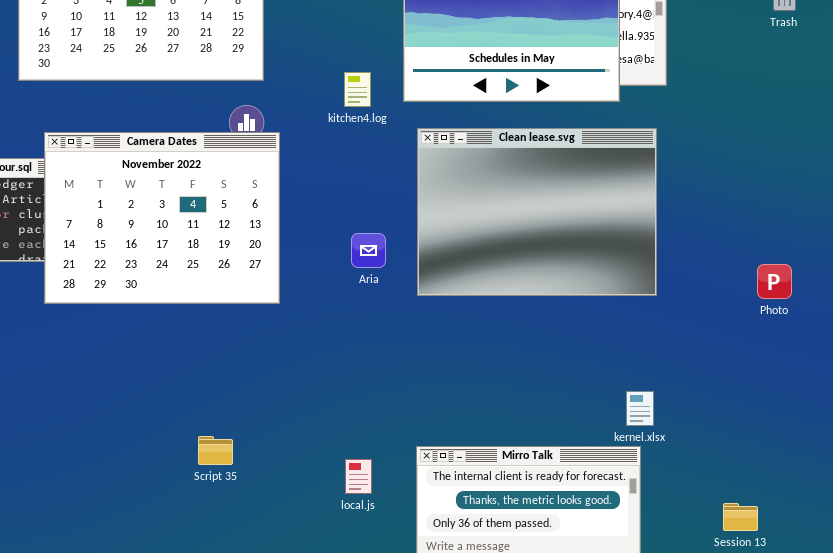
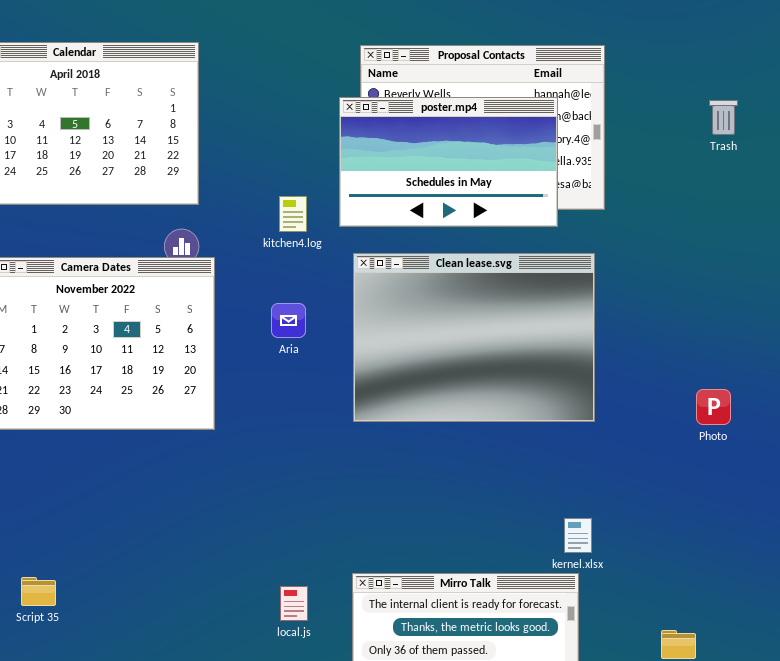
Aria: [351,233,386,268] -> [271,303,306,338], moved
Script 35: [198,436,233,465] -> [21,577,56,606], moved

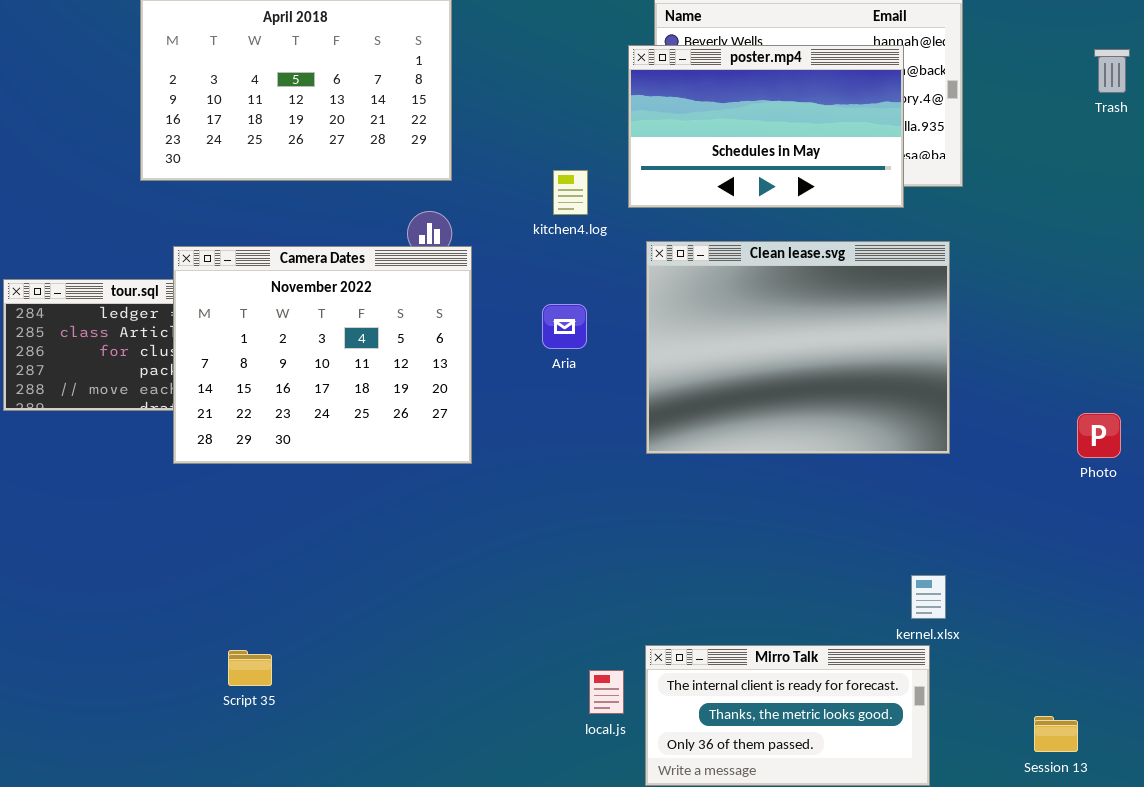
local.js: [280,586,308,621] -> [589,670,624,714], moved

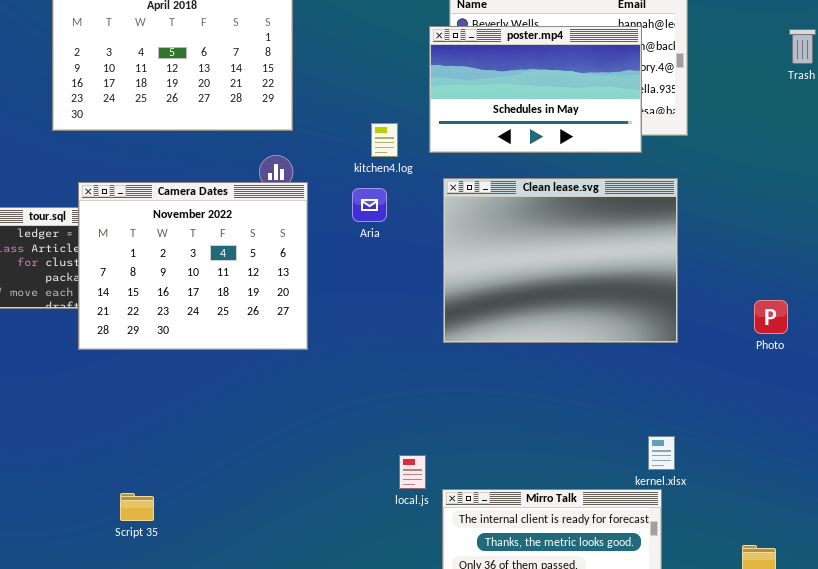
Aria: [542,304,587,349] -> [352,188,387,222], moved
Photo: [1077,413,1121,458] -> [754,300,788,334], moved
local.js: [589,670,624,714] -> [399,455,426,489], moved

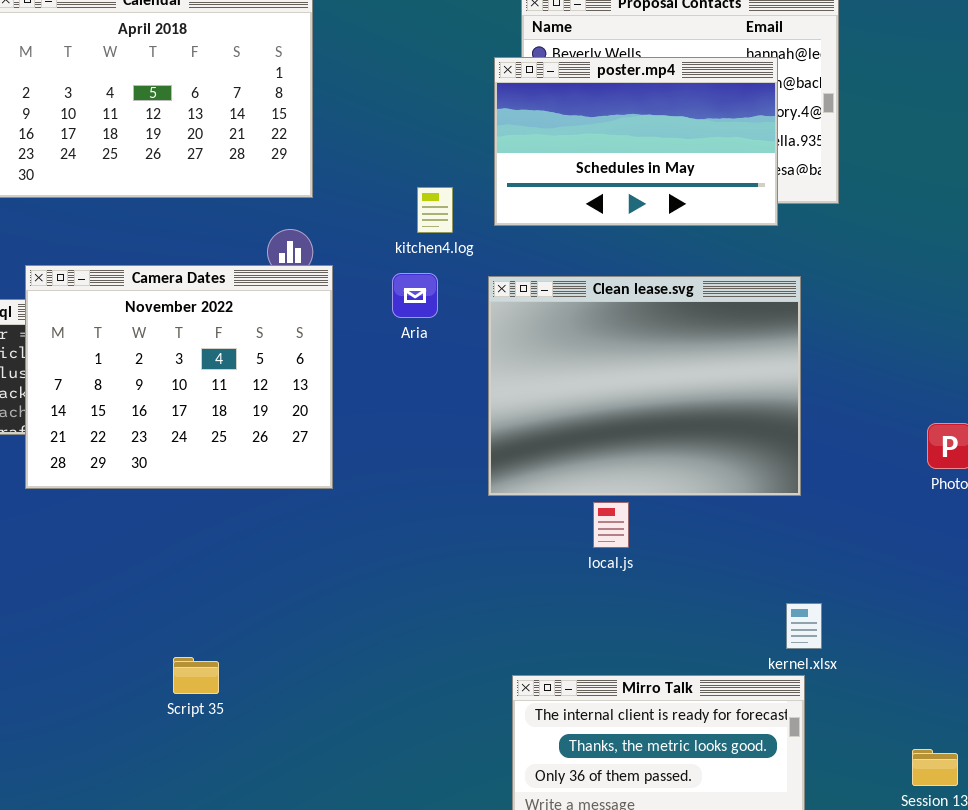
Clean lease.svg: [443,178,678,343] -> [488,276,801,496], moved
local.js: [399,455,426,489] -> [593,502,629,548], moved
Script 35: [120,493,154,521] -> [173,657,219,694], moved

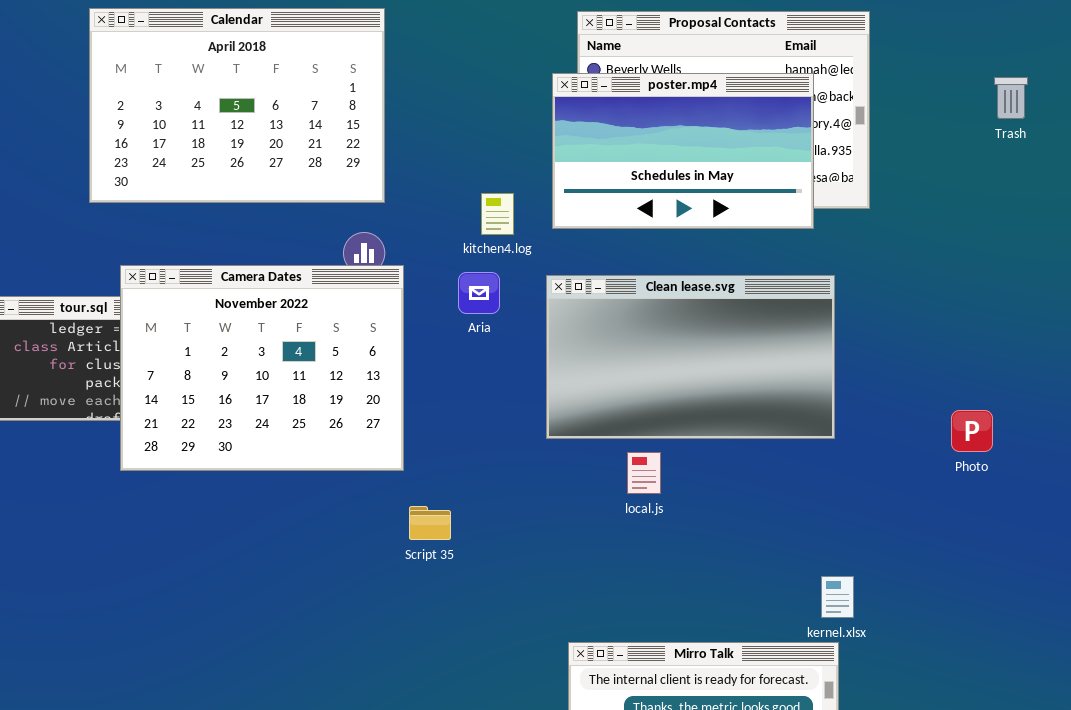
Clean lease.svg: [488,276,801,496] -> [546,275,835,439], resized
local.js: [593,502,629,548] -> [627,452,661,494], moved
Script 35: [173,657,219,694] -> [409,506,451,540], moved

